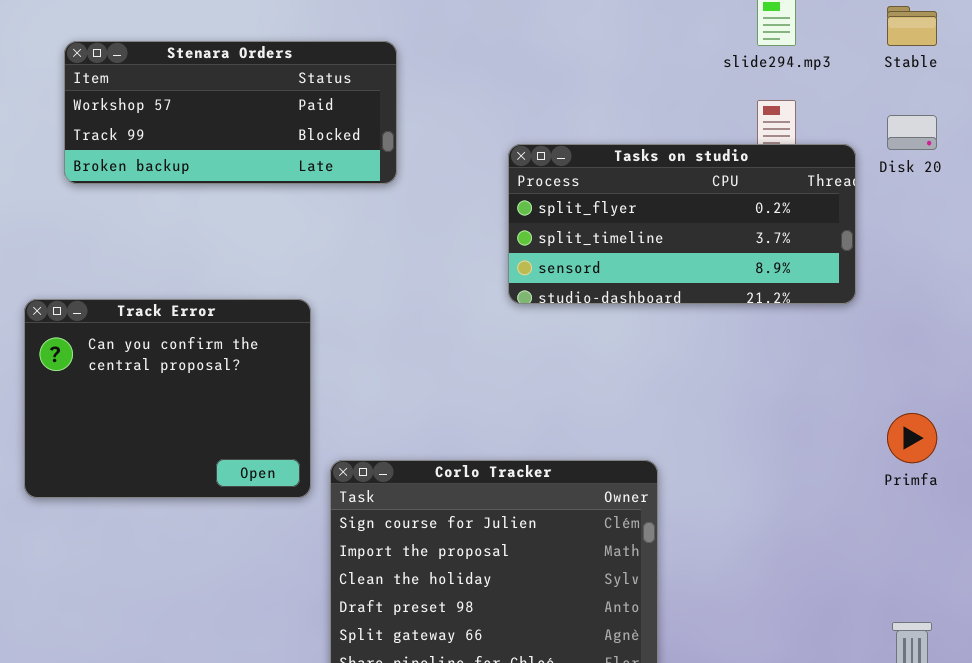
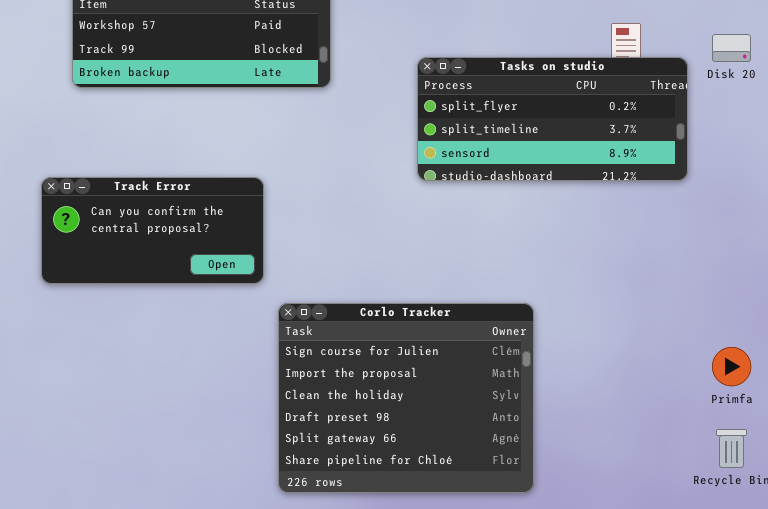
Track Error: [24,299,311,498] -> [41,177,264,284], resized
Primfa: [887,413,937,463] -> [712,347,751,386], moved

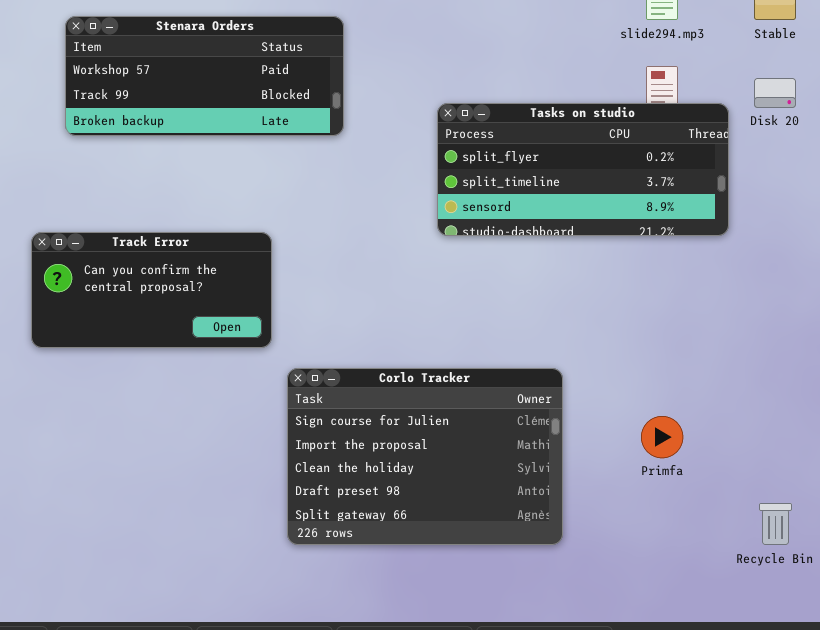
Corlo Tracker: [278,303,534,493] -> [287,368,563,545], resized
Primfa: [712,347,751,386] -> [641,416,683,458], moved

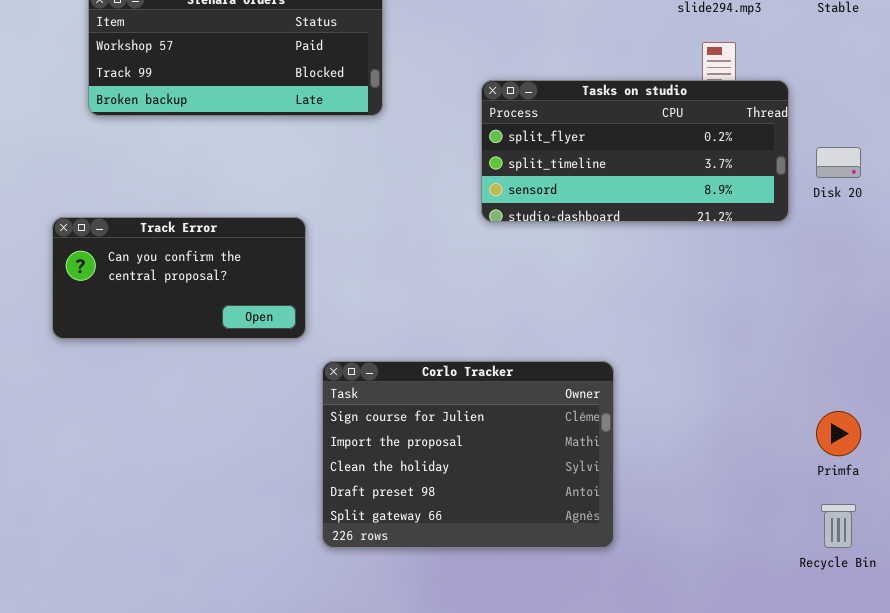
Disk 20: [754,78,796,108] -> [816,147,861,178], moved
Primfa: [641,416,683,458] -> [816,411,861,456], moved

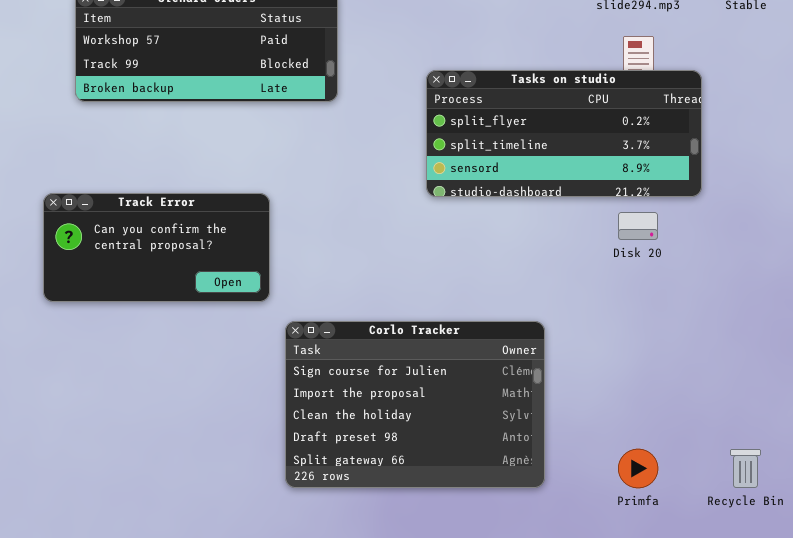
Disk 20: [816,147,861,178] -> [618,212,658,240], moved
Primfa: [816,411,861,456] -> [618,449,658,488], moved

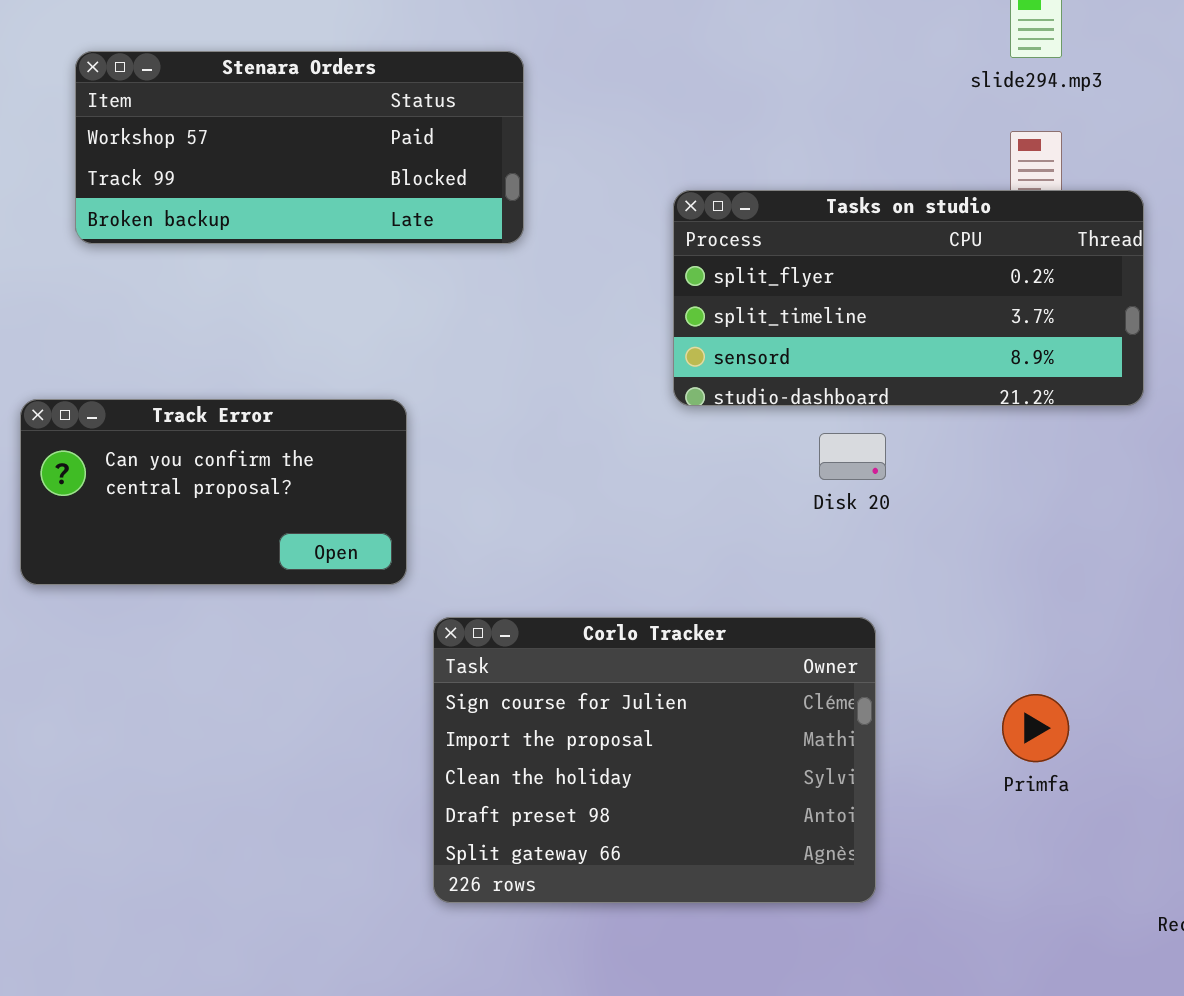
Disk 20: [618,212,658,240] -> [819,433,886,480], moved
Primfa: [618,449,658,488] -> [1002,694,1069,762], moved

